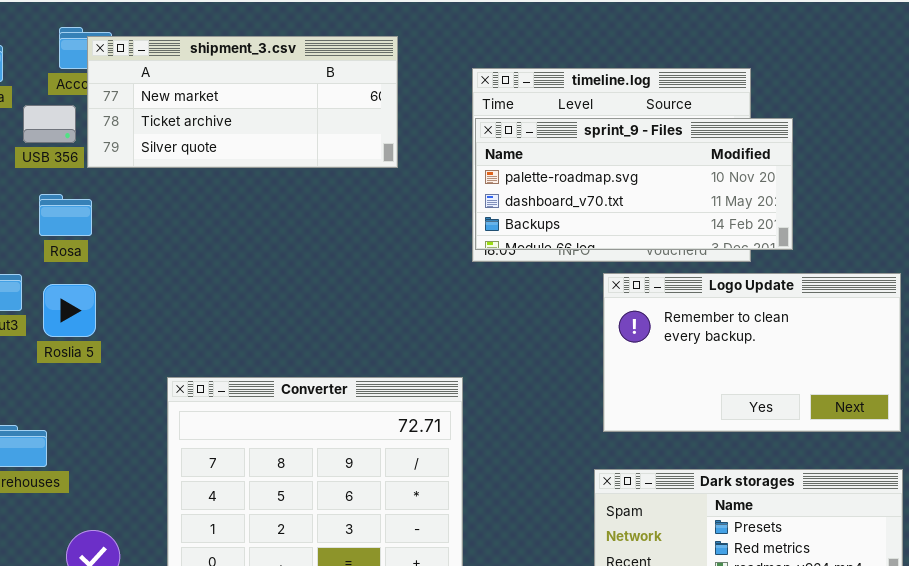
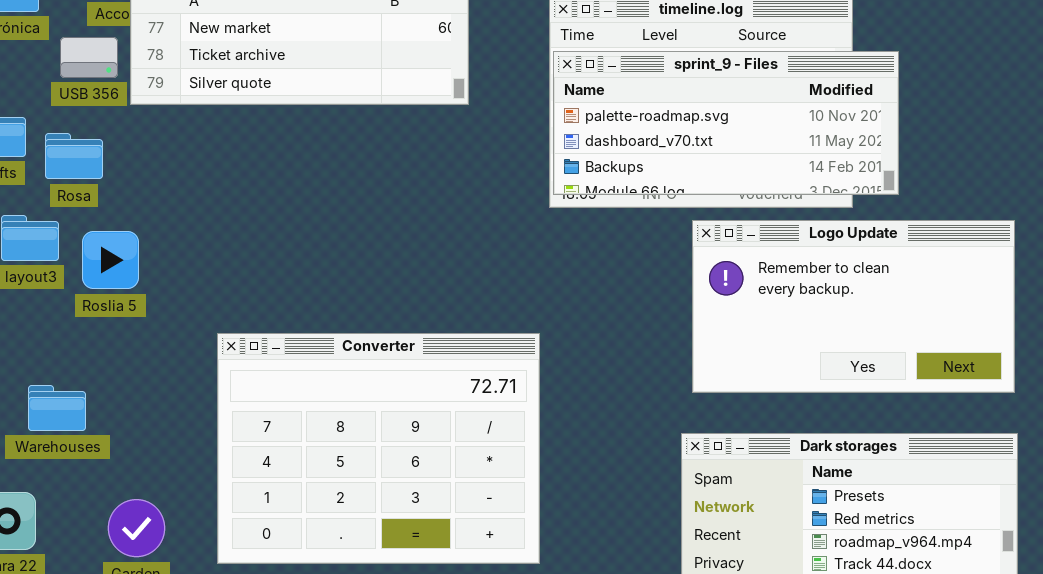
Rosa: [39,194,92,236] -> [45,133,103,179], moved

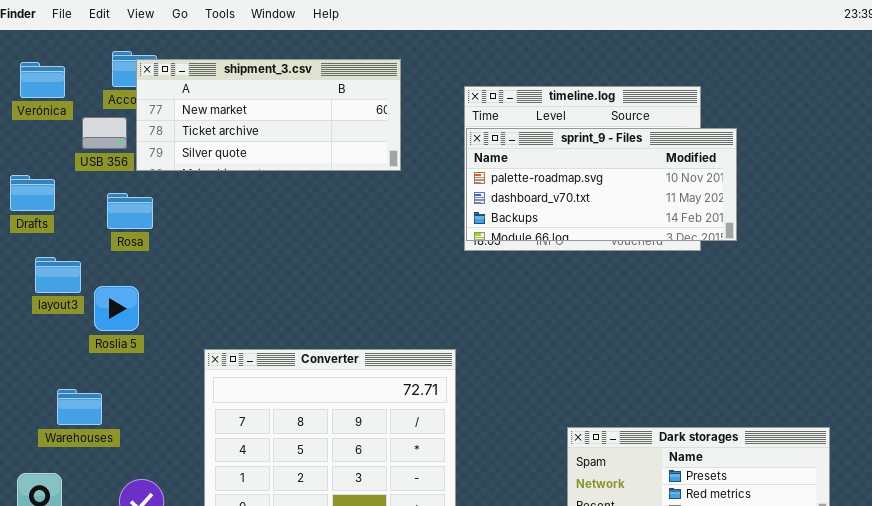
Rosa: [45,133,103,179] -> [107,193,153,229], moved
Logo Update: [692,220,1015,393] -> none, closed
Roslia 5: [82,231,139,289] -> [94,286,139,331], moved

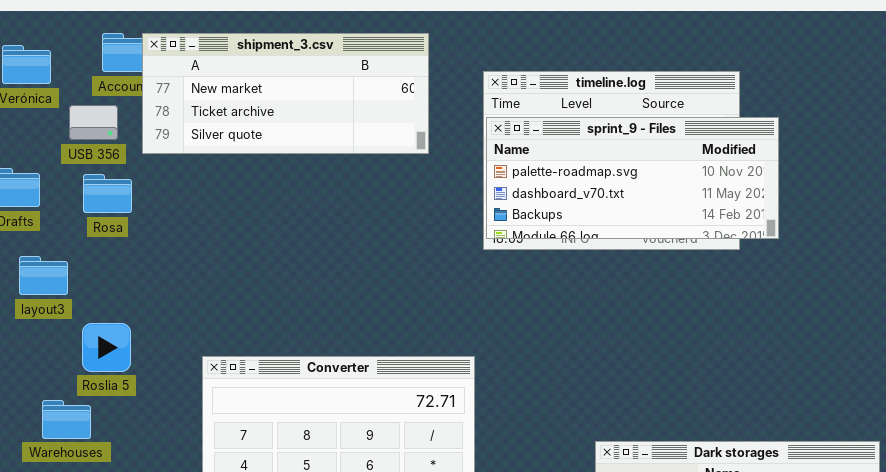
shipment_3.csv: [136,59,401,171] -> [142,33,429,154], moved
Rosa: [107,193,153,229] -> [83,174,132,213], moved
Roslia 5: [94,286,139,331] -> [82,323,131,372], moved

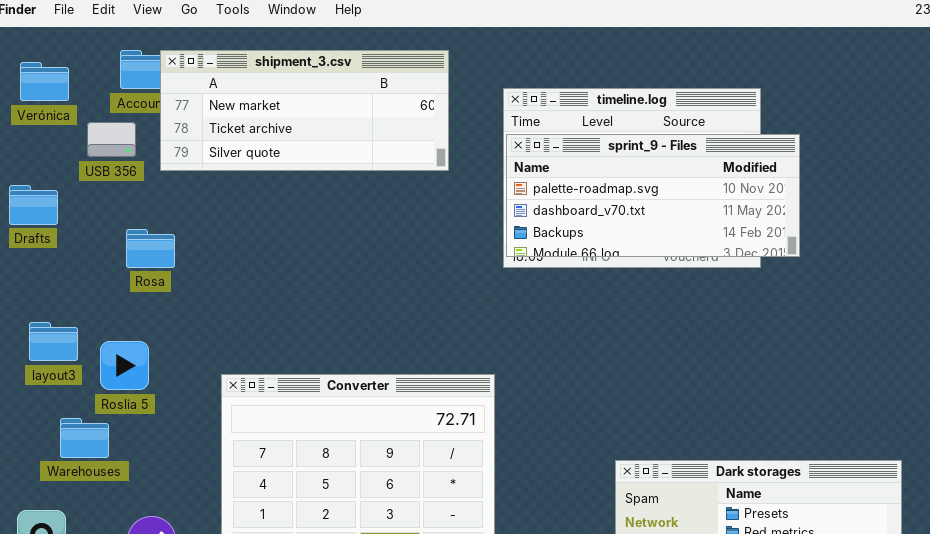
Rosa: [83,174,132,213] -> [126,229,175,268], moved
layout3: [19,256,68,295] -> [29,322,78,361], moved

